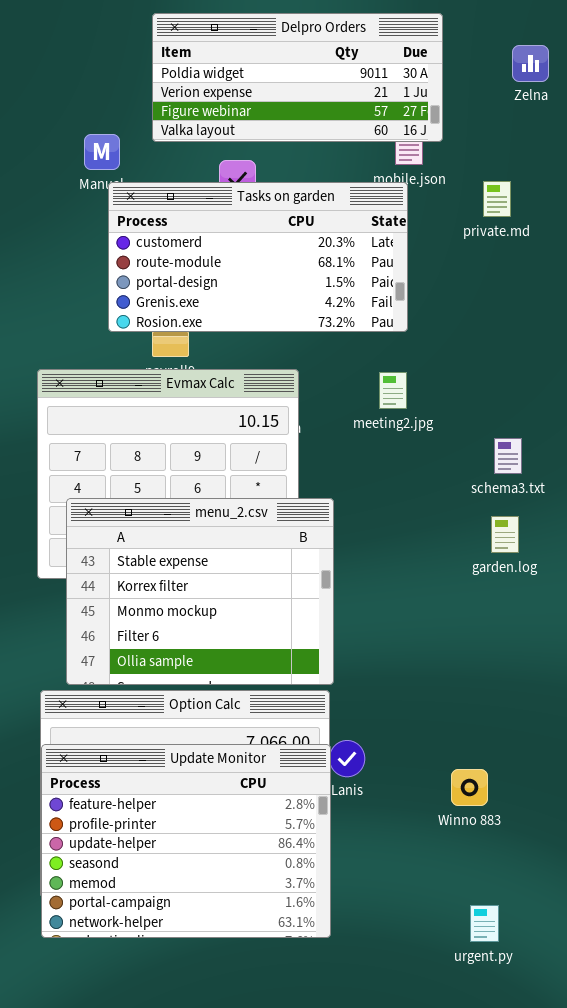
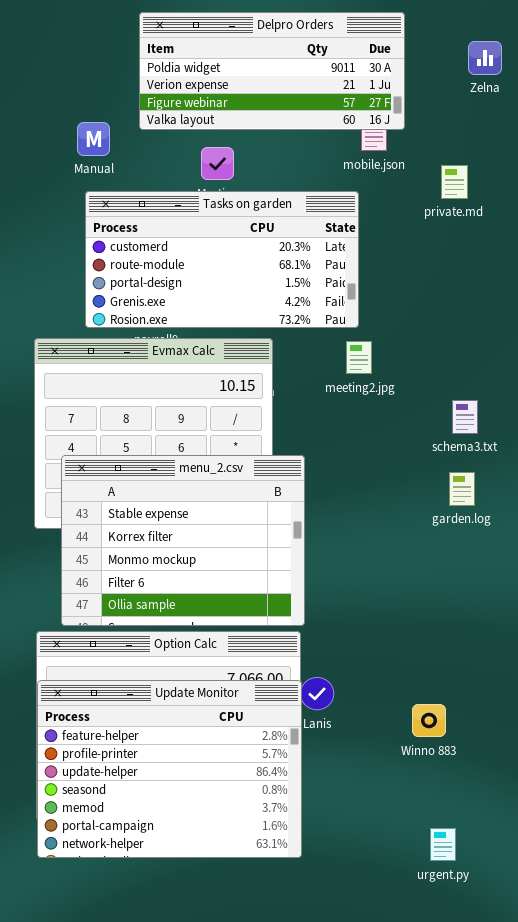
Tasks on garden: [108,182,408,332] -> [85,191,359,328], moved

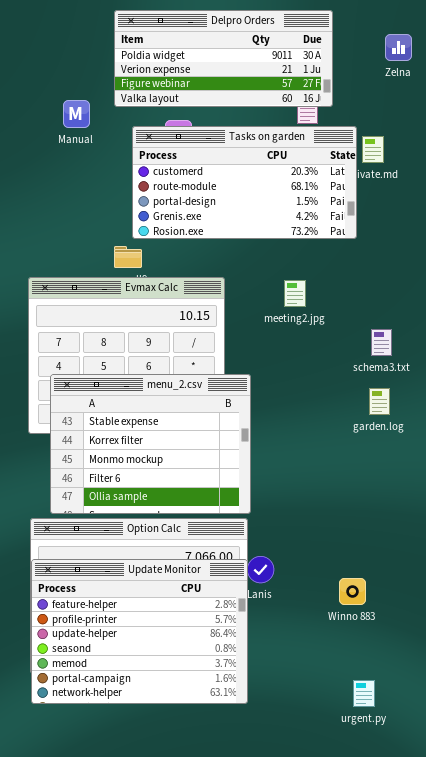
Tasks on garden: [85,191,359,328] -> [132,126,357,239], moved

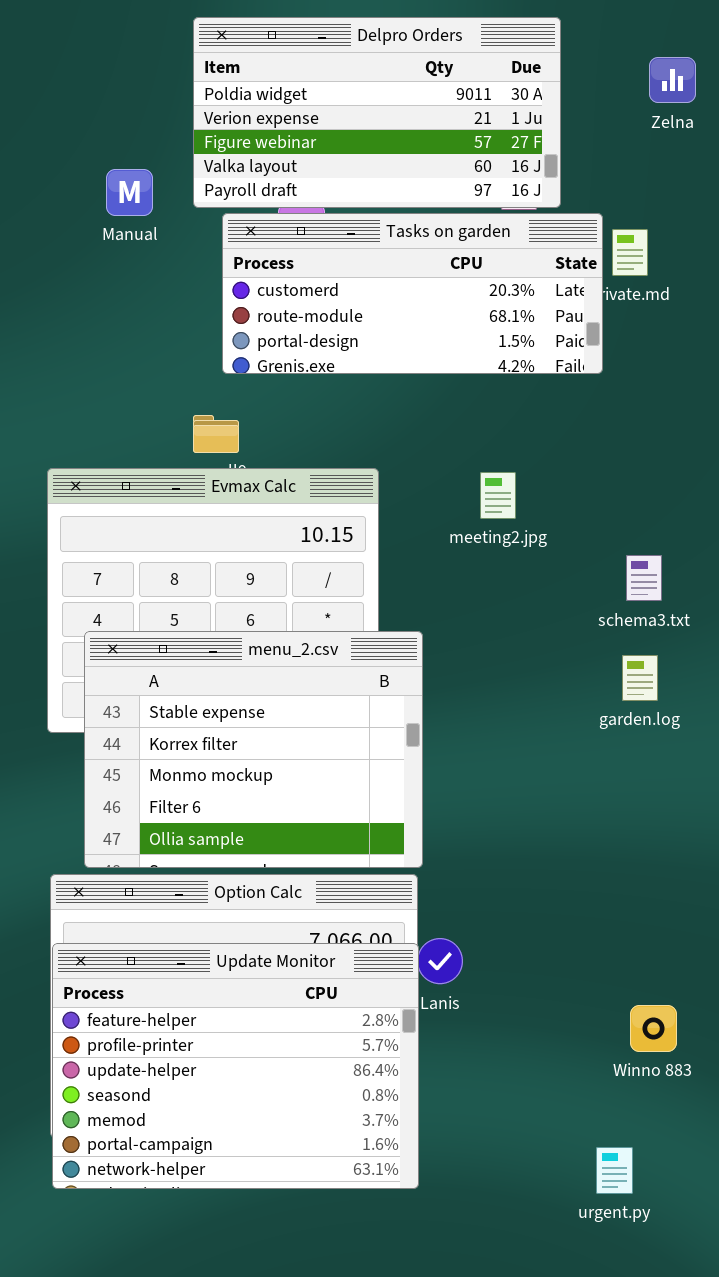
Delpro Orders: [114,10,333,107] -> [193,17,561,208], resized
Tasks on garden: [132,126,357,239] -> [222,213,603,374], resized
Winno 883: [339,578,366,605] -> [630,1005,677,1052], moved

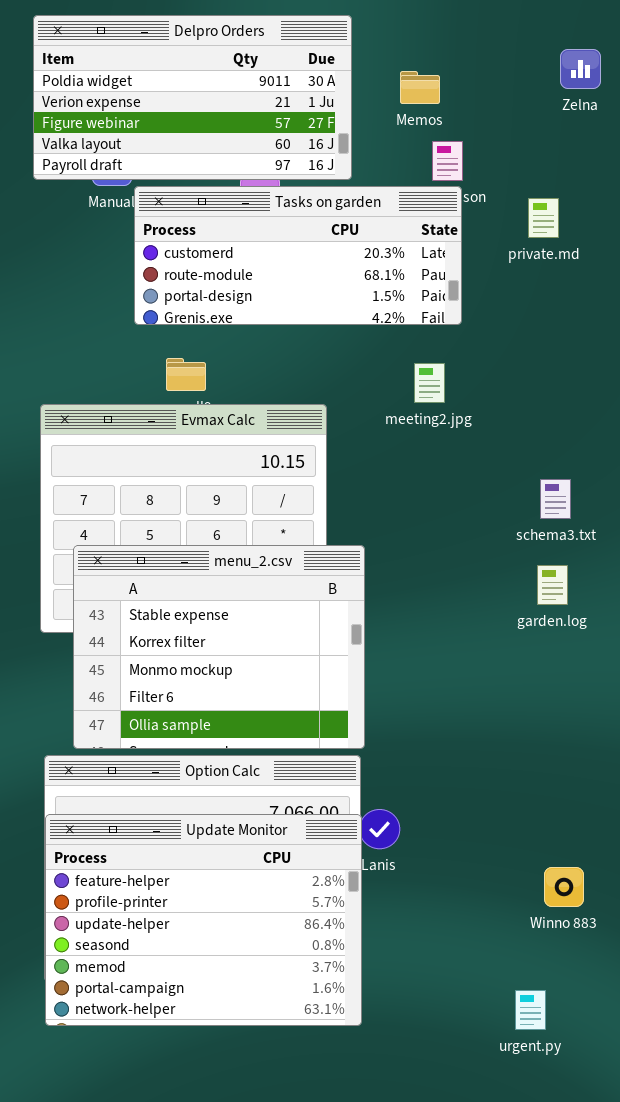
Delpro Orders: [193,17,561,208] -> [33,15,352,180], moved
Tasks on garden: [222,213,603,374] -> [134,186,462,325], moved
meeting2.jpg: [480,472,516,519] -> [414,363,445,403], moved

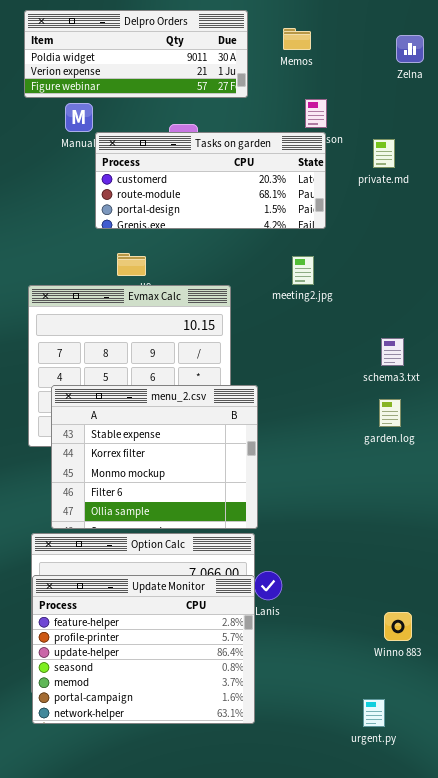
Delpro Orders: [33,15,352,180] -> [24,10,248,98], resized
Memos: [400,71,440,104] -> [283,28,311,50], moved

